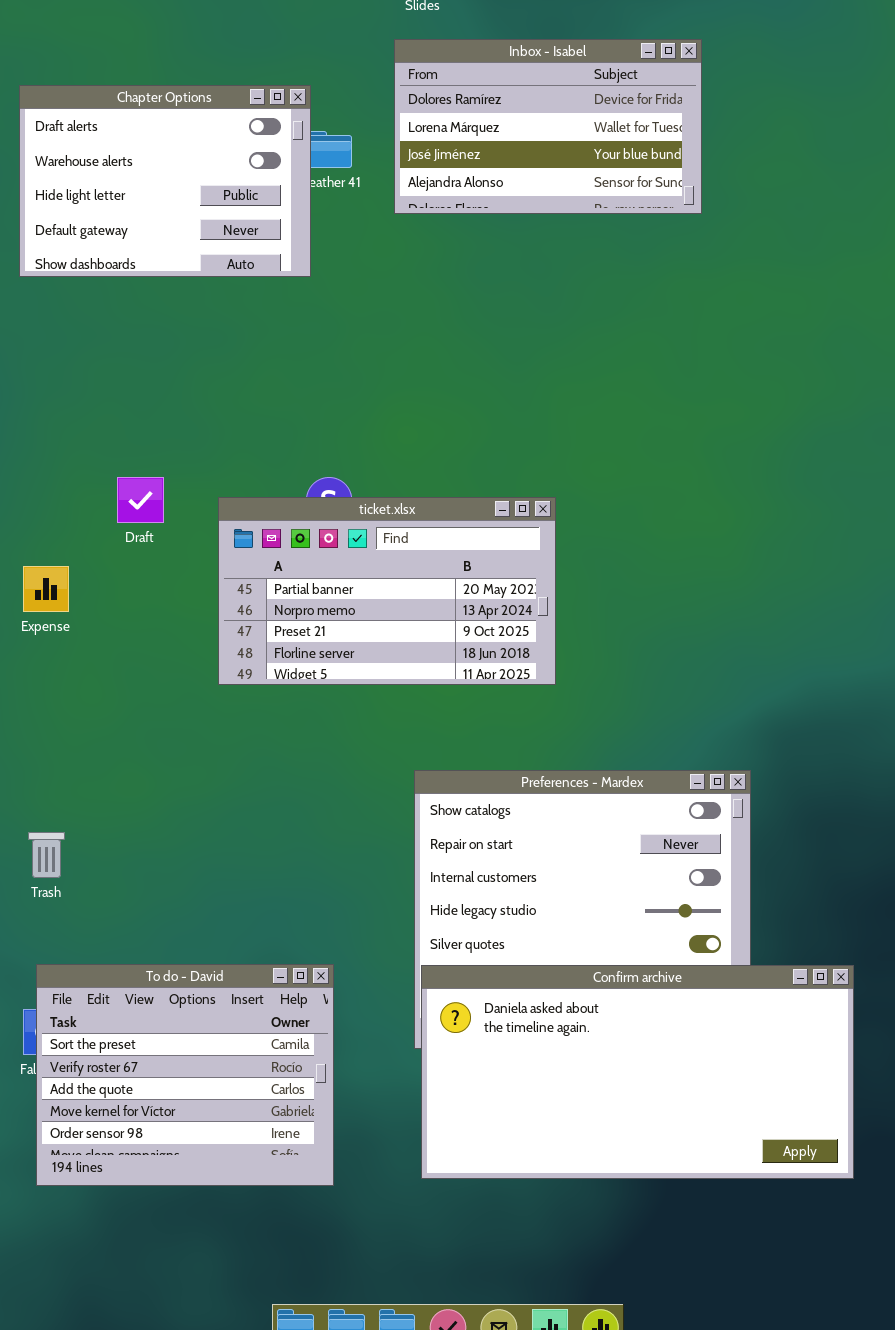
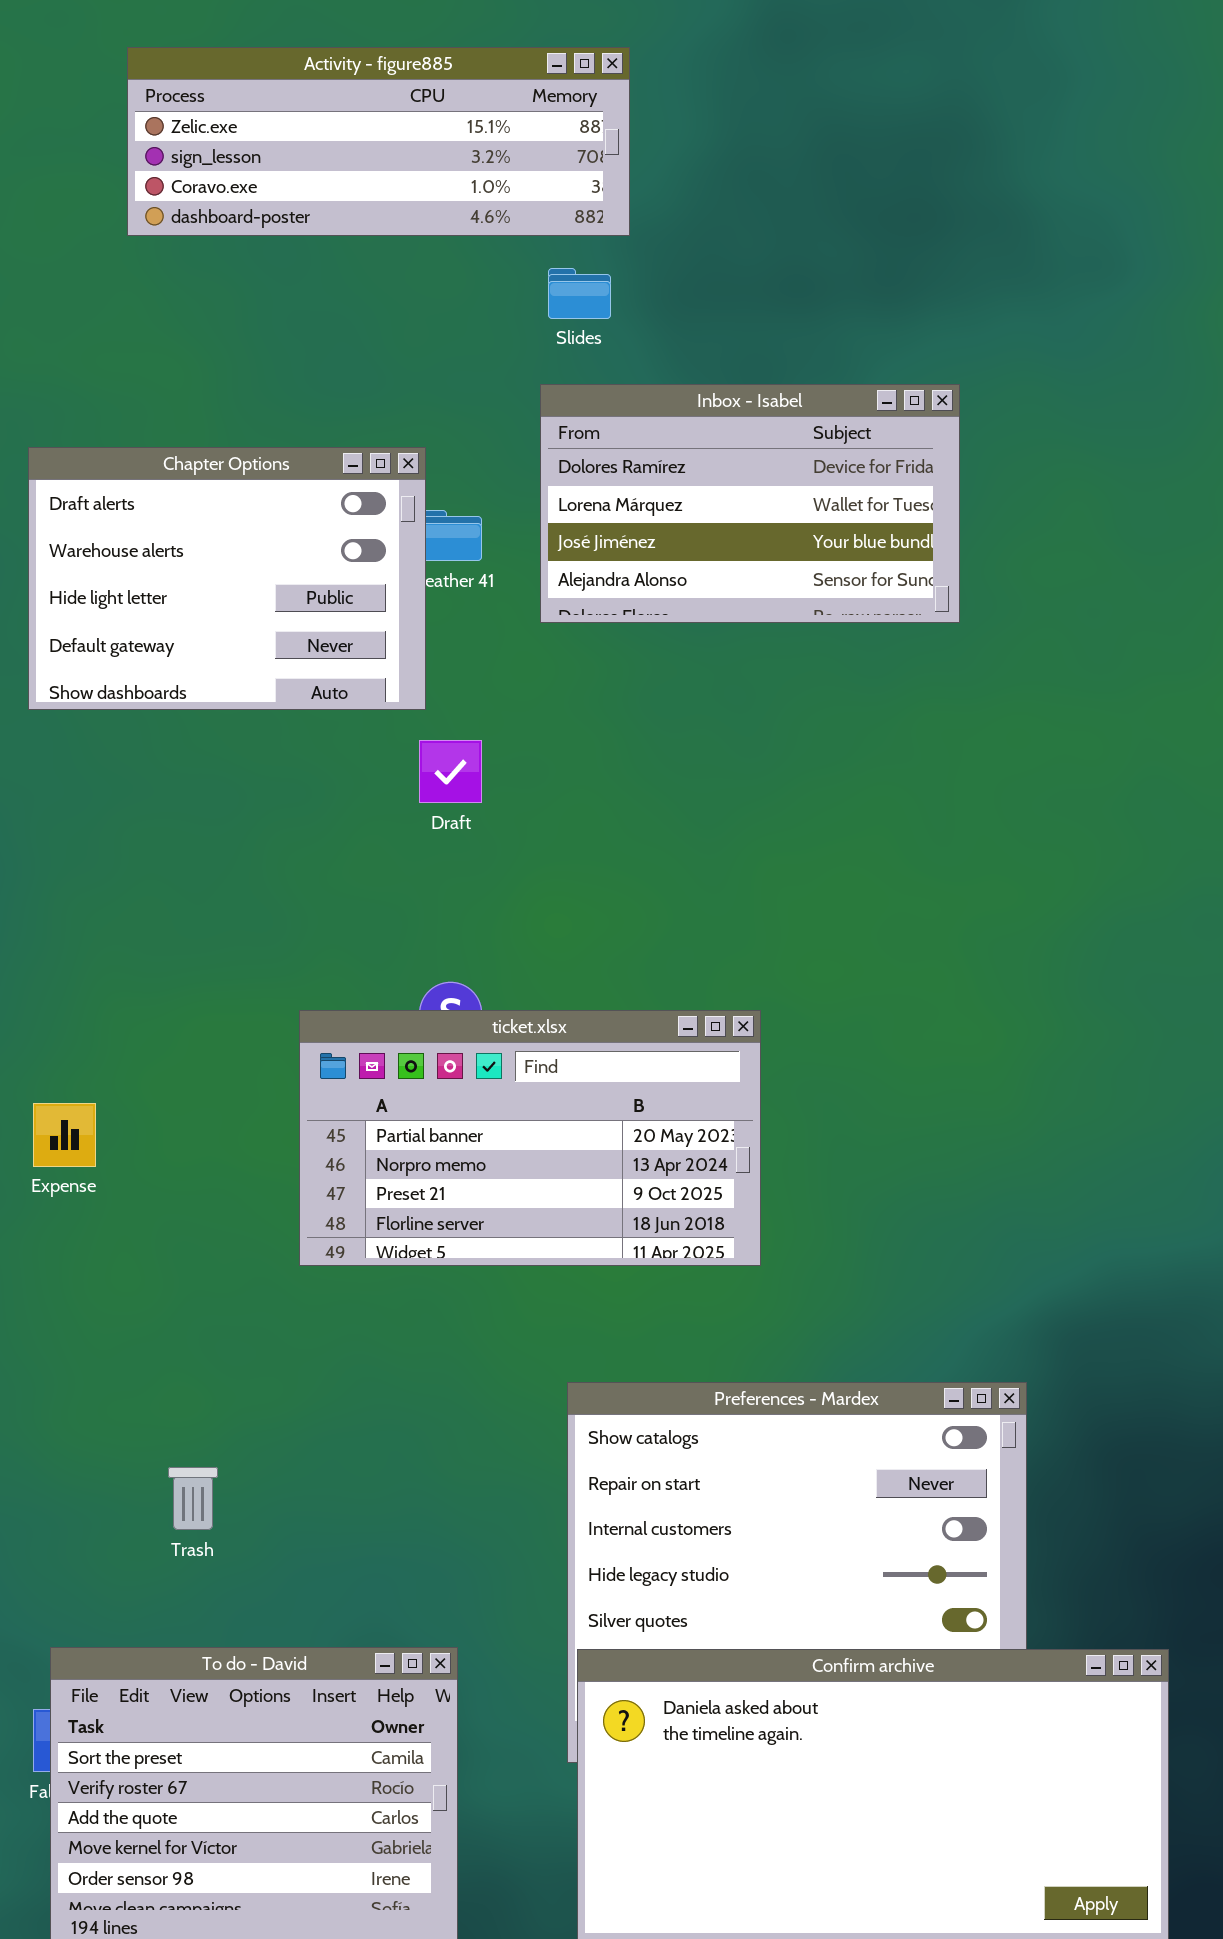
Draft: [117,477,164,523] -> [419,740,482,803], moved
Trash: [28,832,65,878] -> [168,1467,218,1530], moved

